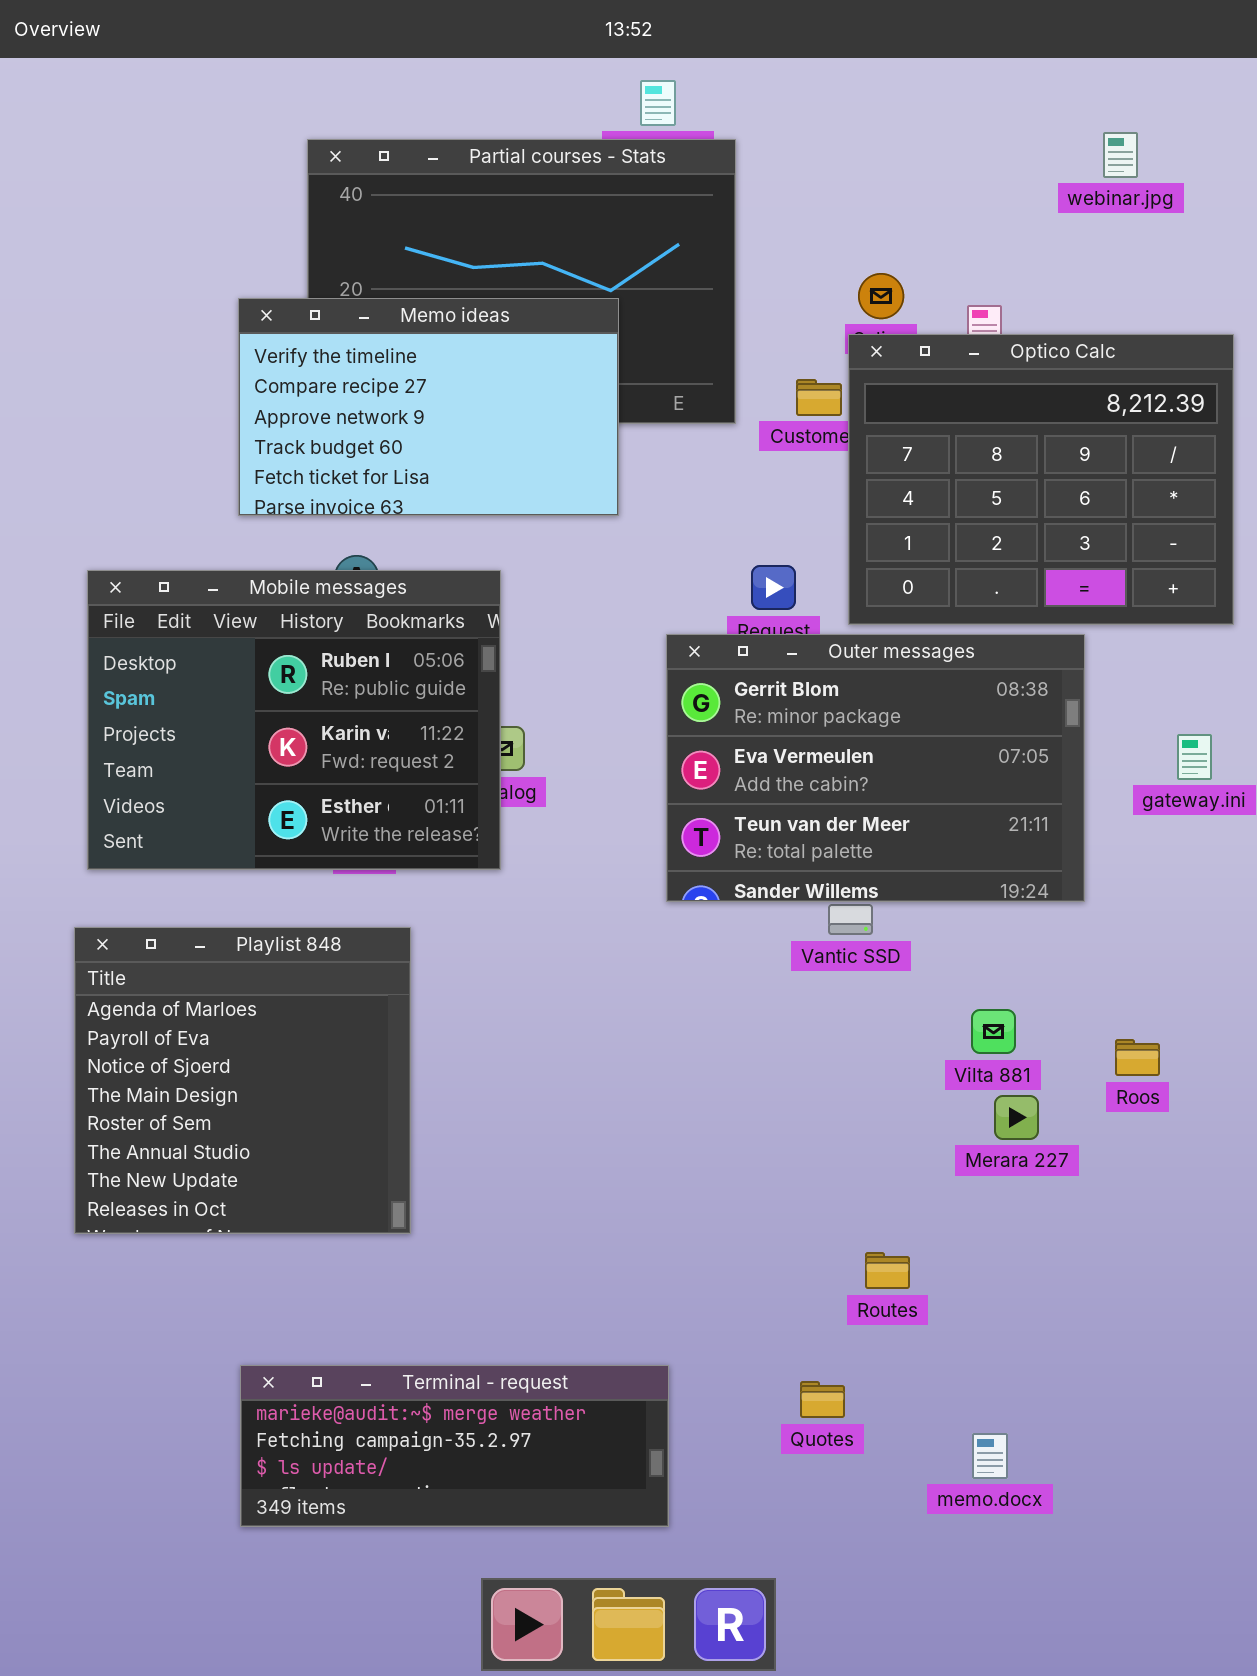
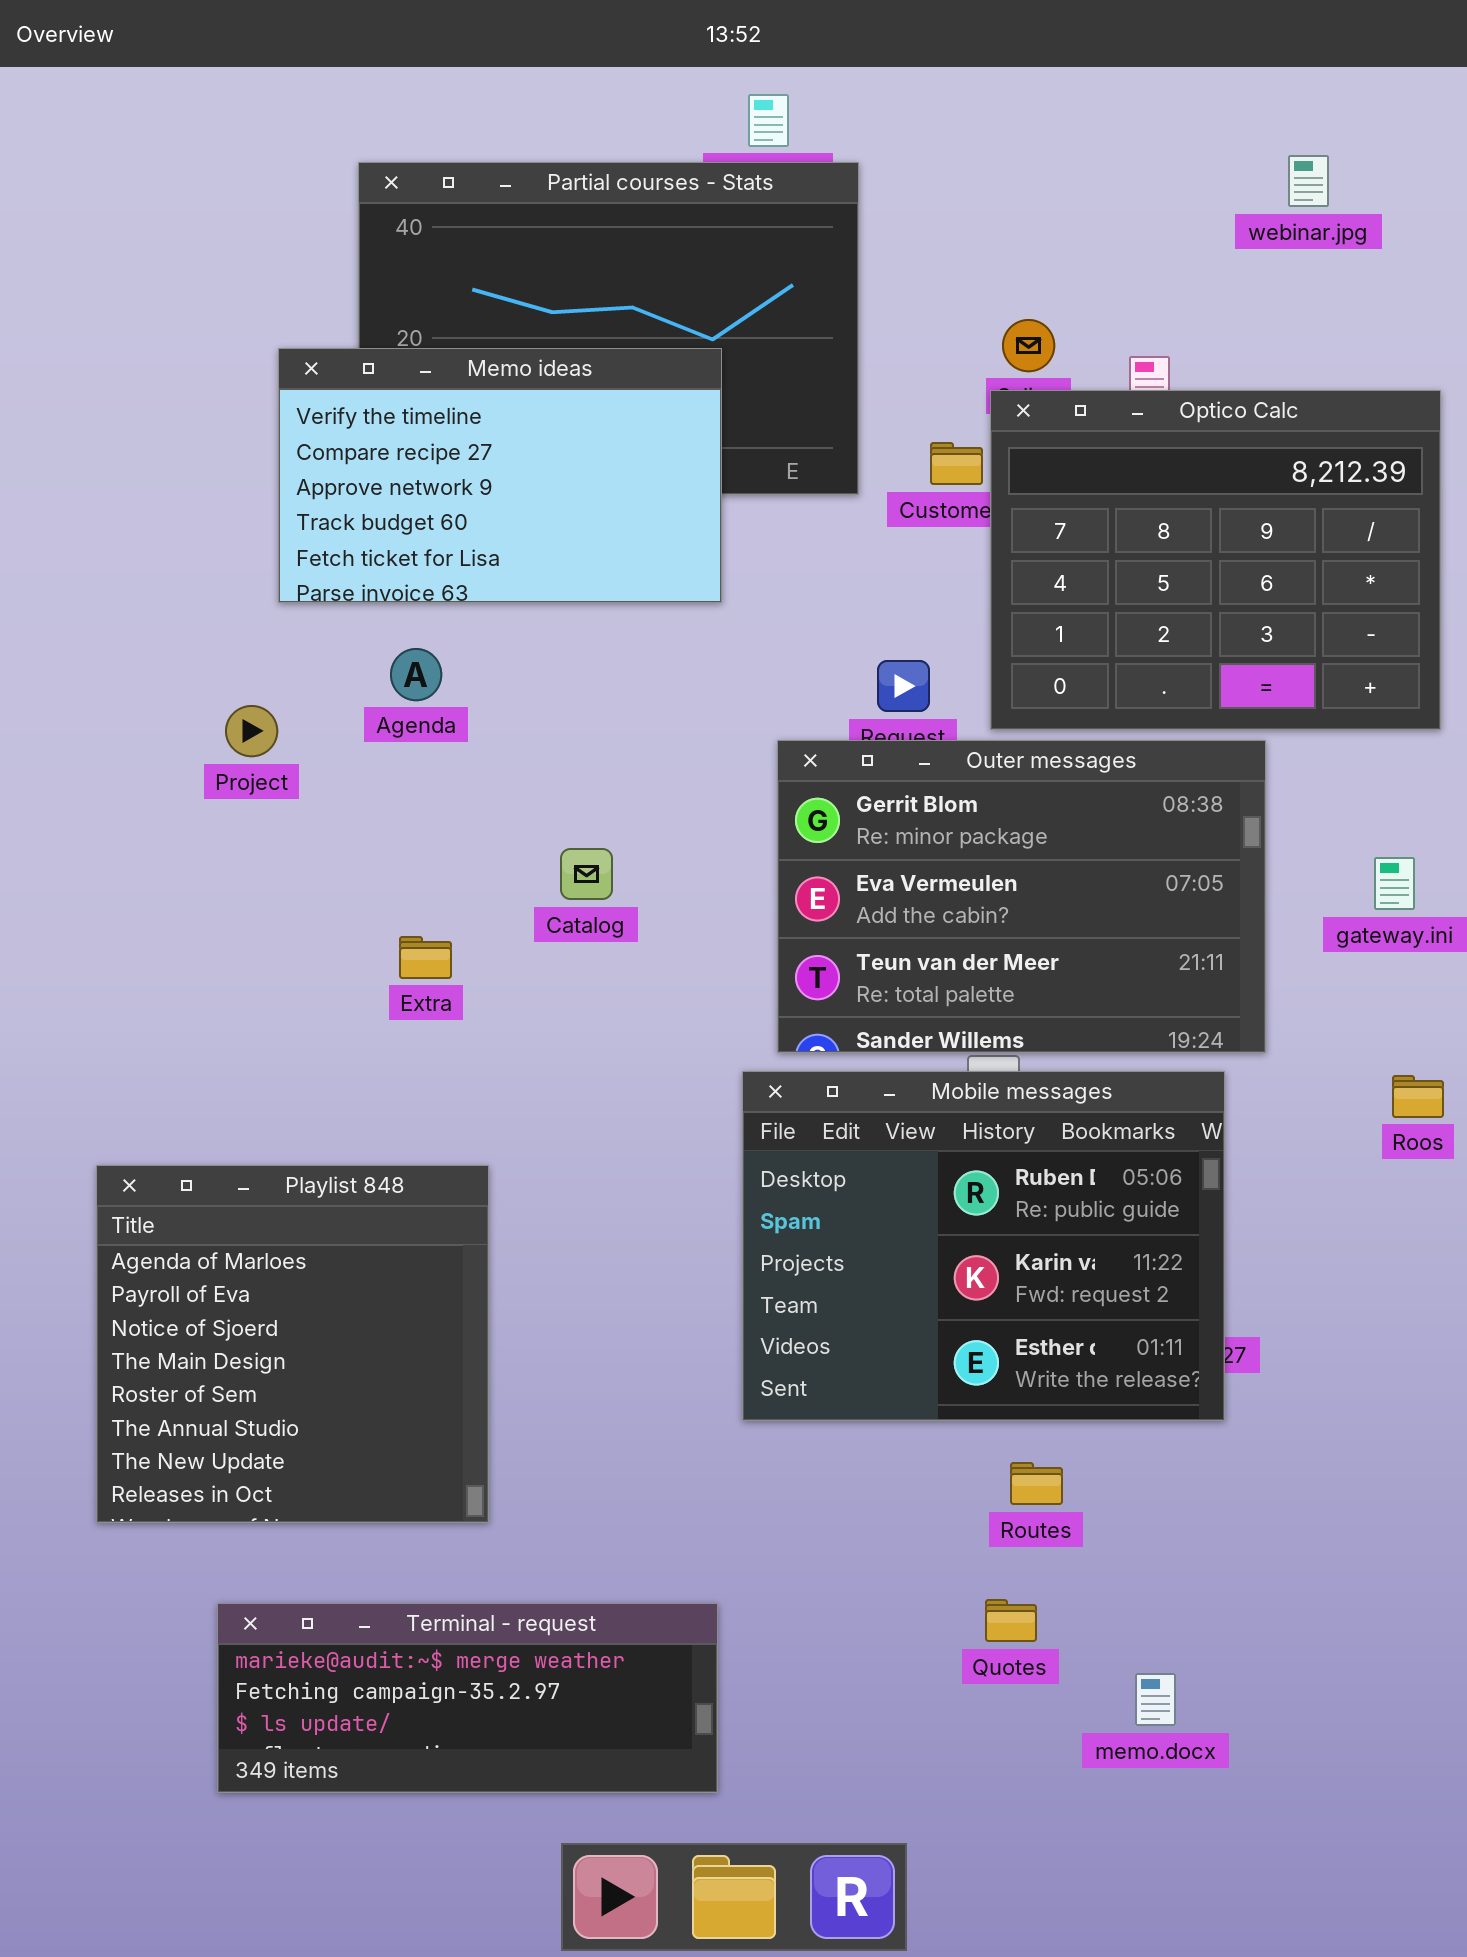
Mobile messages: [87,570,501,870] -> [742,1071,1225,1421], moved
Playlist 848: [74,927,411,1234] -> [96,1165,489,1523], moved
Roos: [1115,1039,1160,1076] -> [1392,1075,1444,1118], moved
Terminal - request: [240,1365,669,1527] -> [217,1603,718,1793], moved
Quotes: [800,1381,845,1418] -> [985,1599,1037,1642], moved

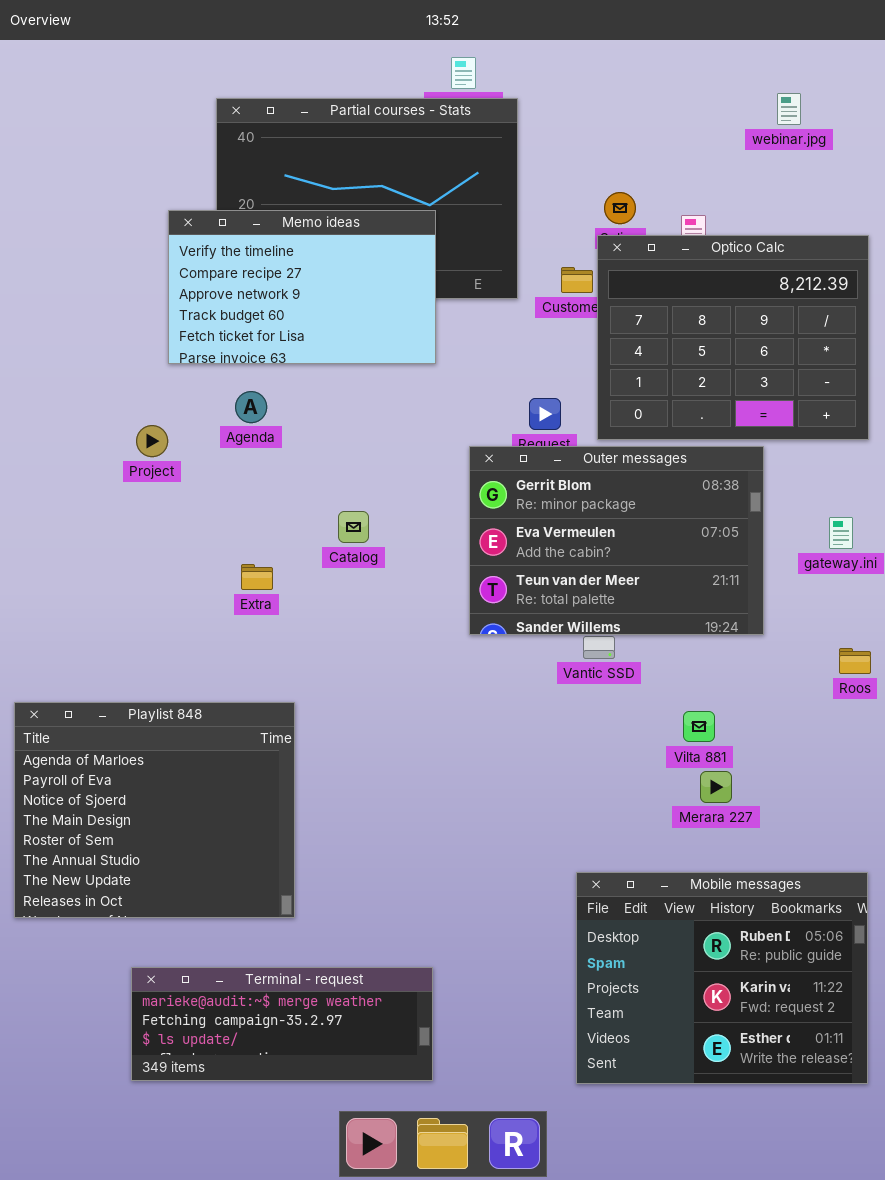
Mobile messages: [742,1071,1225,1421] -> [576,872,868,1084], moved
Playlist 848: [96,1165,489,1523] -> [14,702,295,918], resized

